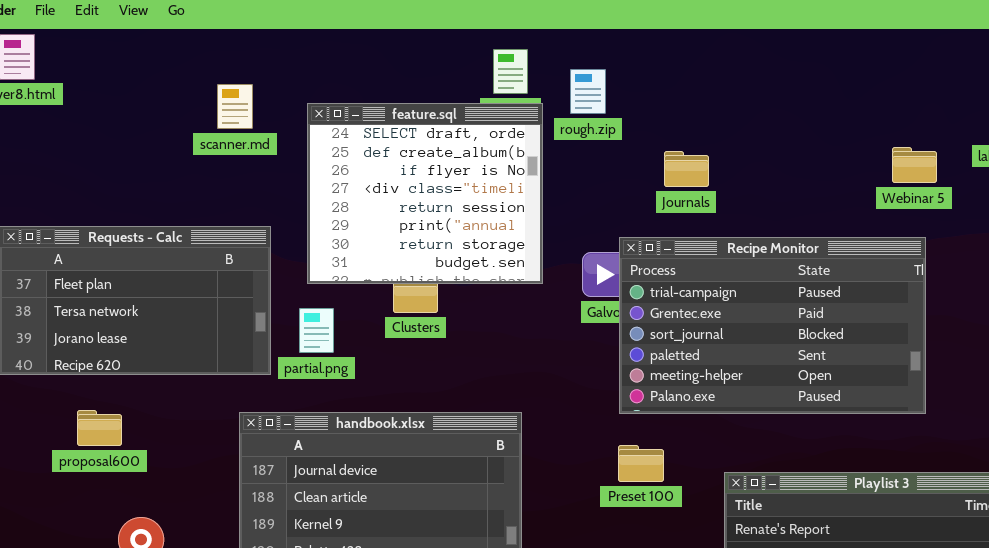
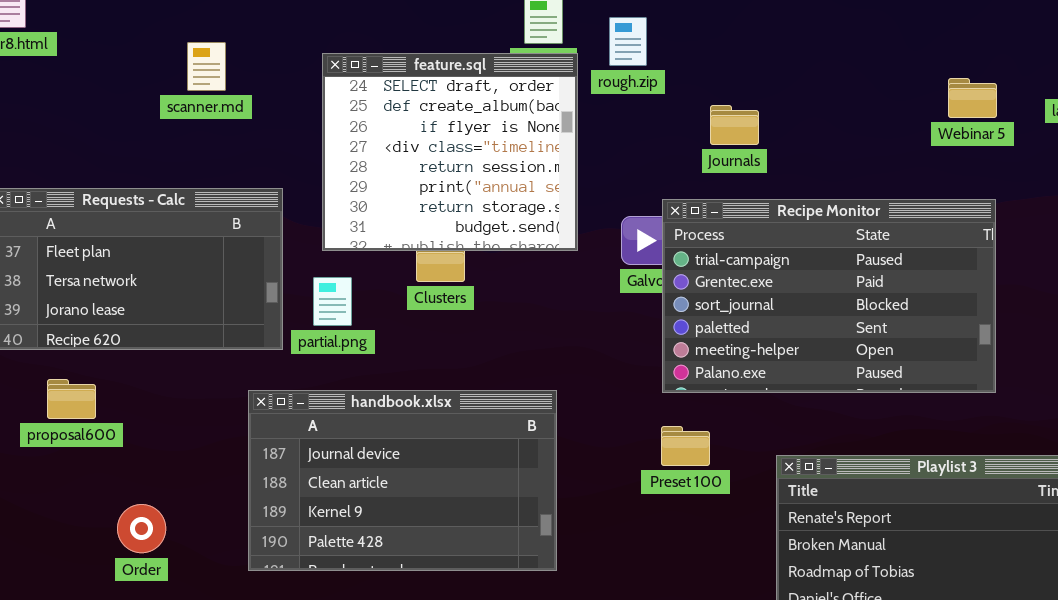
scanner.md: [217,84,253,129] -> [187,42,226,91], moved
Webinar 5: [892,147,937,183] -> [948,78,997,118], moved
proposal600: [77,410,122,446] -> [47,379,96,419], moved

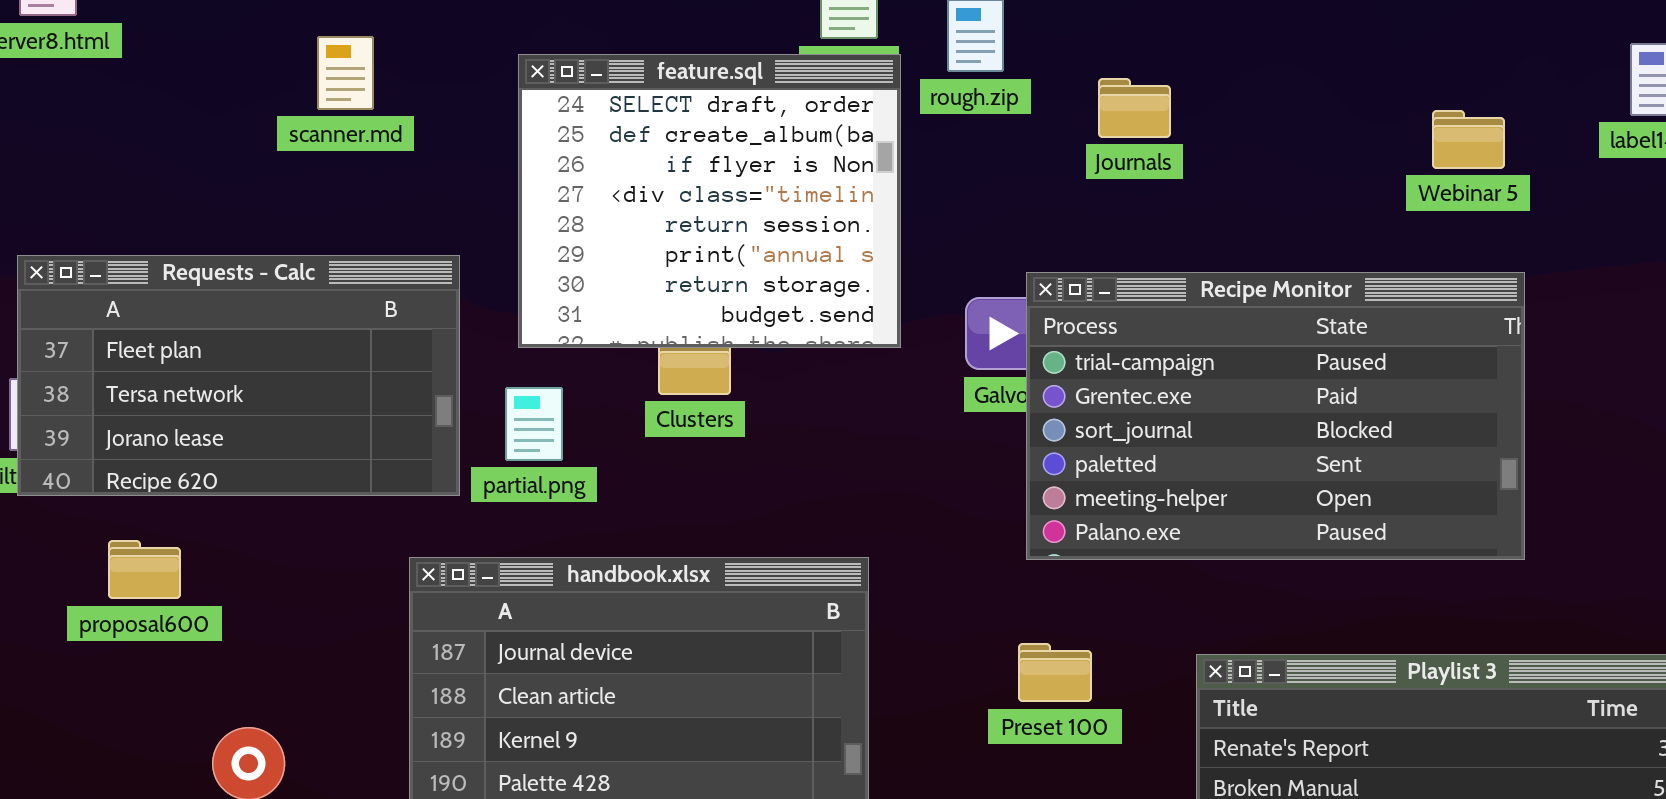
Webinar 5: [948,78,997,118] -> [1432,110,1505,169], moved
Journals: [710,105,759,145] -> [1098,78,1171,138], moved
Preset 100: [661,426,710,466] -> [1018,643,1092,702], moved

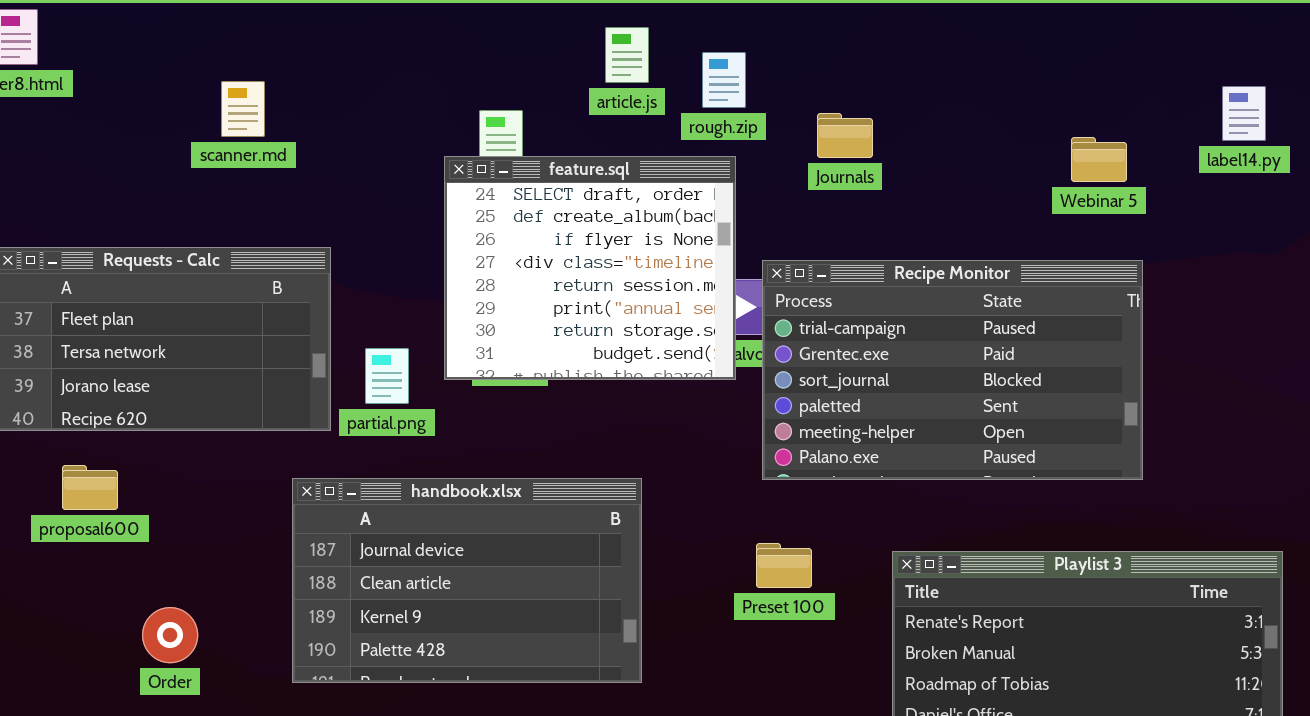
feature.sql: [518,54,901,348] -> [444,156,736,380], moved

